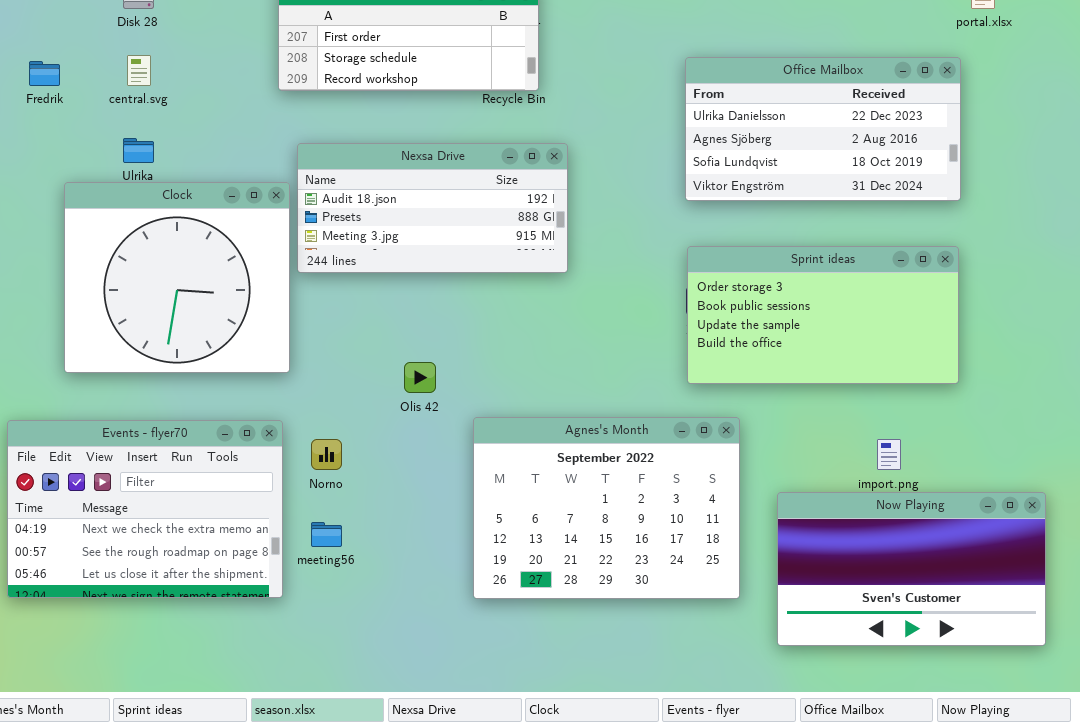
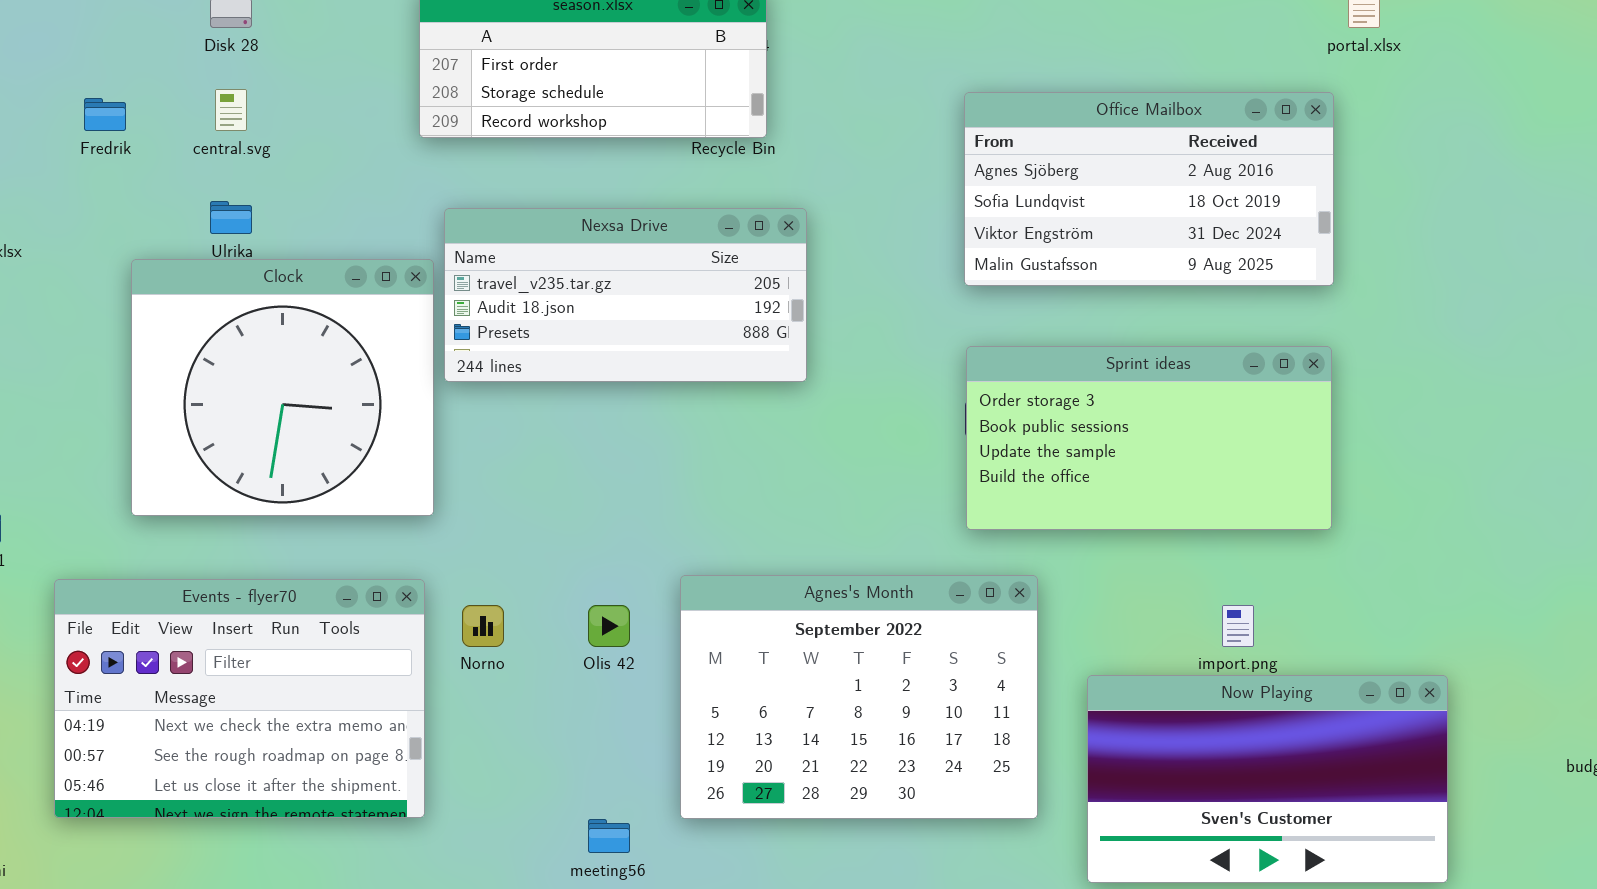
Office Mailbox: [685,57,961,201] -> [964,92,1334,286], scrolled down 1 row
Nexsa Drive: [297,143,568,273] -> [444,208,807,382], scrolled up 1 row
Olis 42: [404,362,436,393] -> [588,605,630,647], moved
meeting56: [311,522,342,547] -> [588,819,630,853], moved

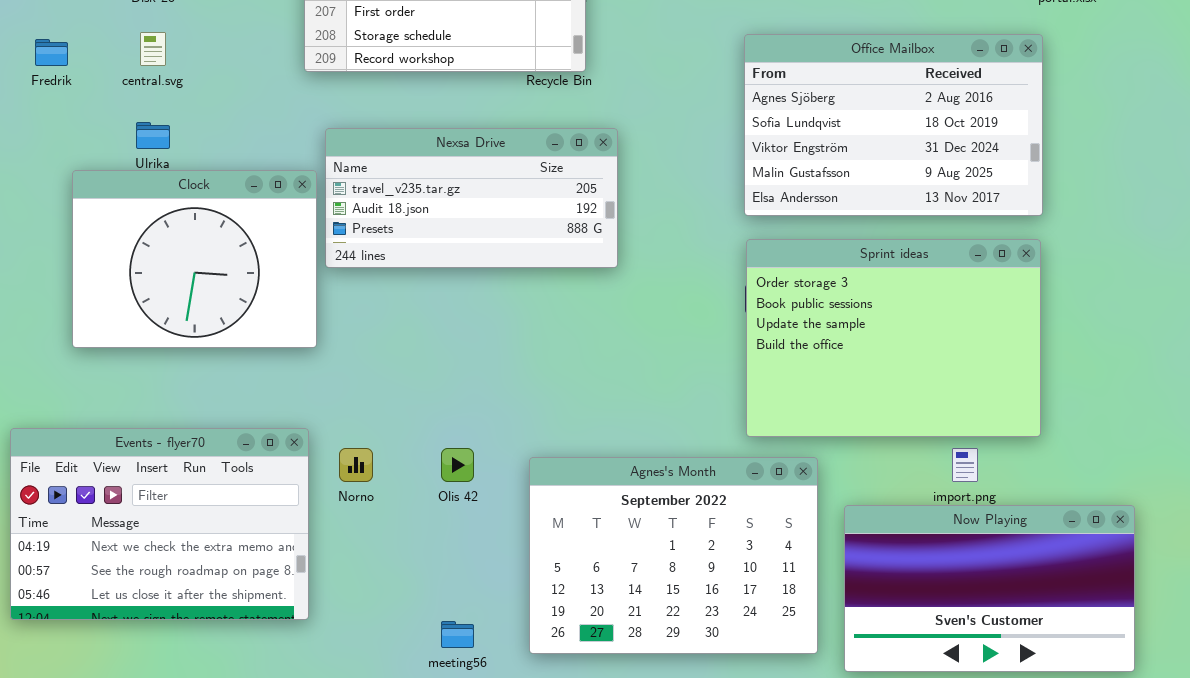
Office Mailbox: [964,92,1334,286] -> [744,34,1043,216], resized
Clock: [131,259,434,516] -> [72,170,317,348], resized
Sprint ideas: [966,346,1332,530] -> [746,239,1041,437], resized
Agnes's Month: [680,575,1038,819] -> [529,457,818,654], moved

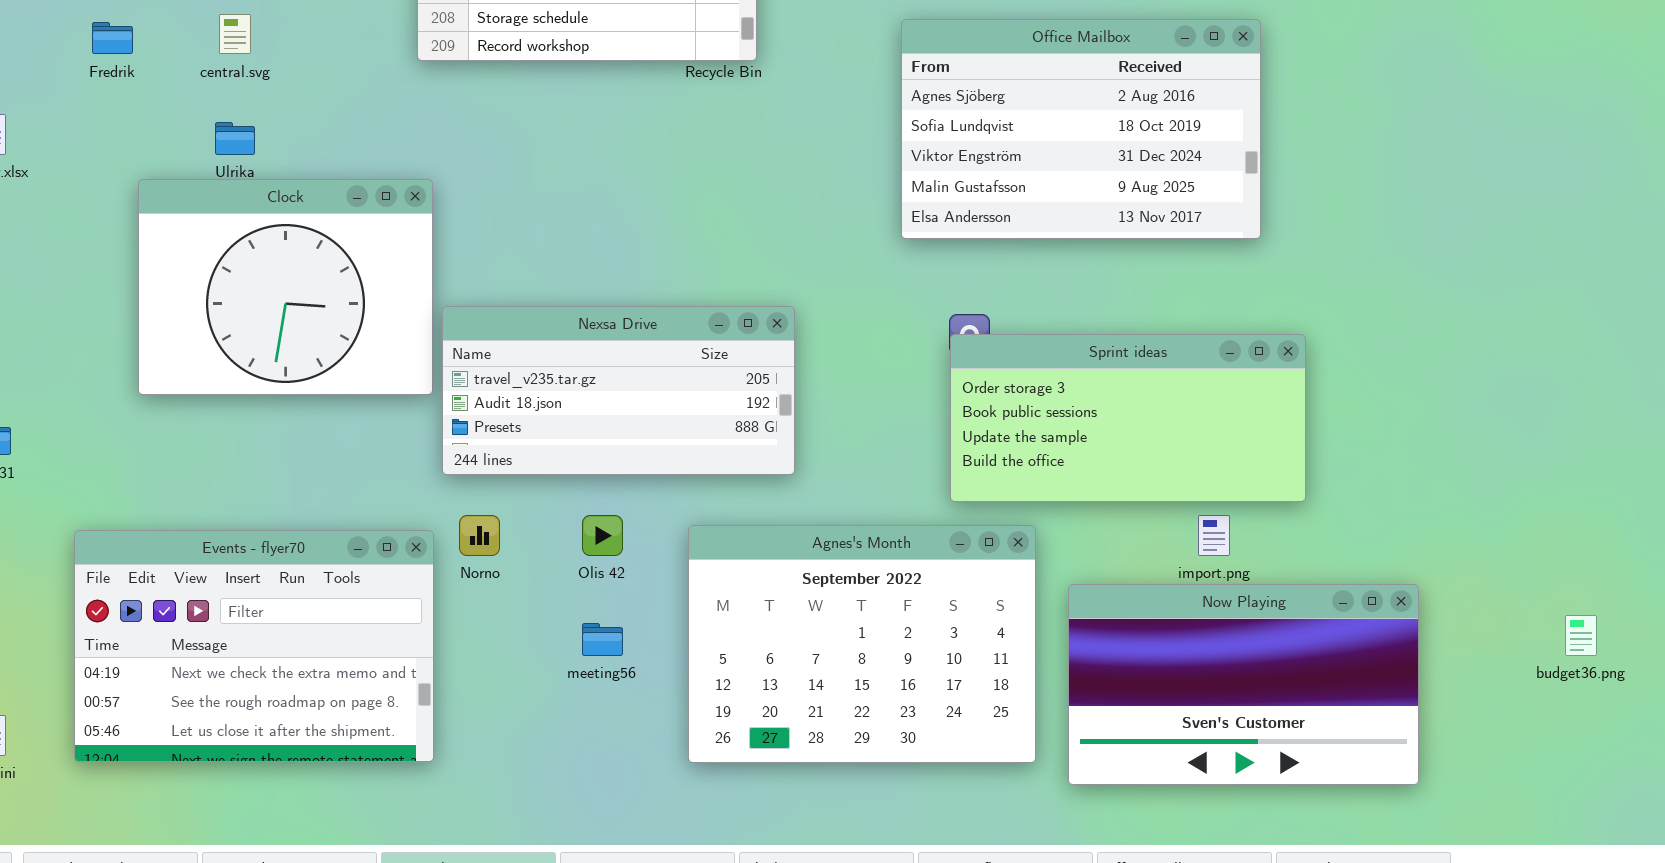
Office Mailbox: [744,34,1043,216] -> [901,19,1261,239], moved
Nexsa Drive: [325,128,618,268] -> [442,306,795,475], moved
Sprint ideas: [746,239,1041,437] -> [950,334,1306,502], resized
Events - flyer70: [10,428,309,620] -> [74,530,434,762], moved
meeting56: [441,621,474,648] -> [582,623,623,656], moved

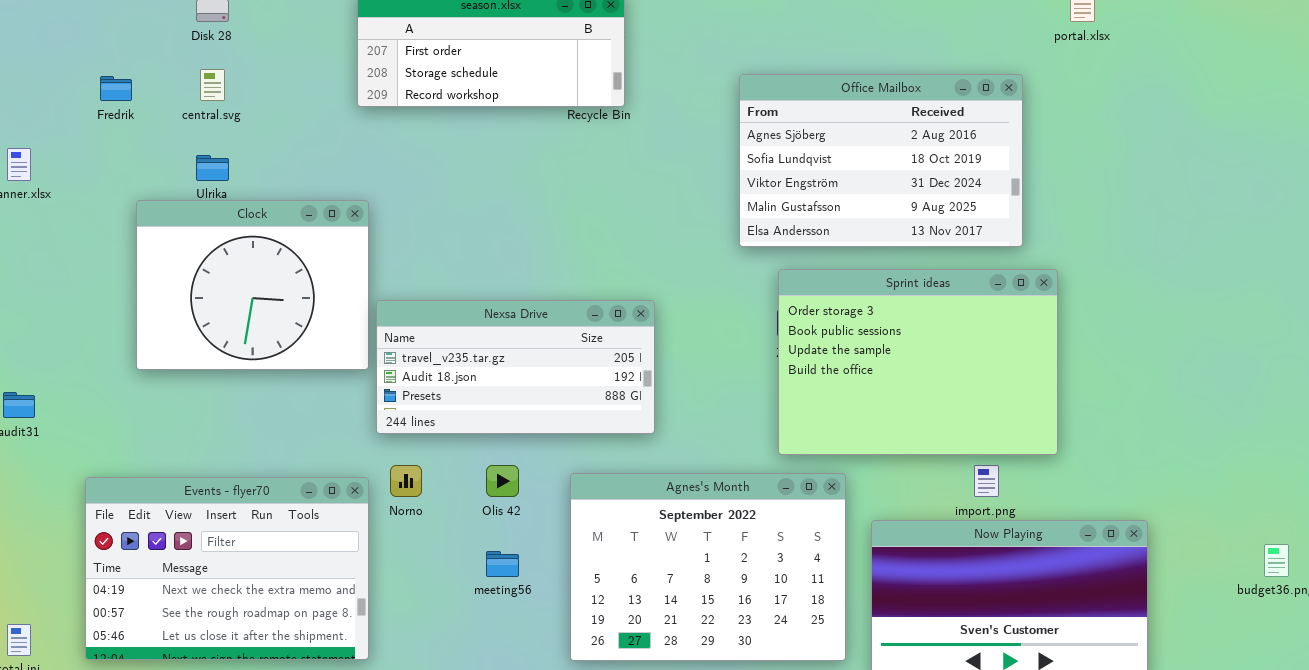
Sprint ideas: [950,334,1306,502] -> [778,269,1058,455], resized

